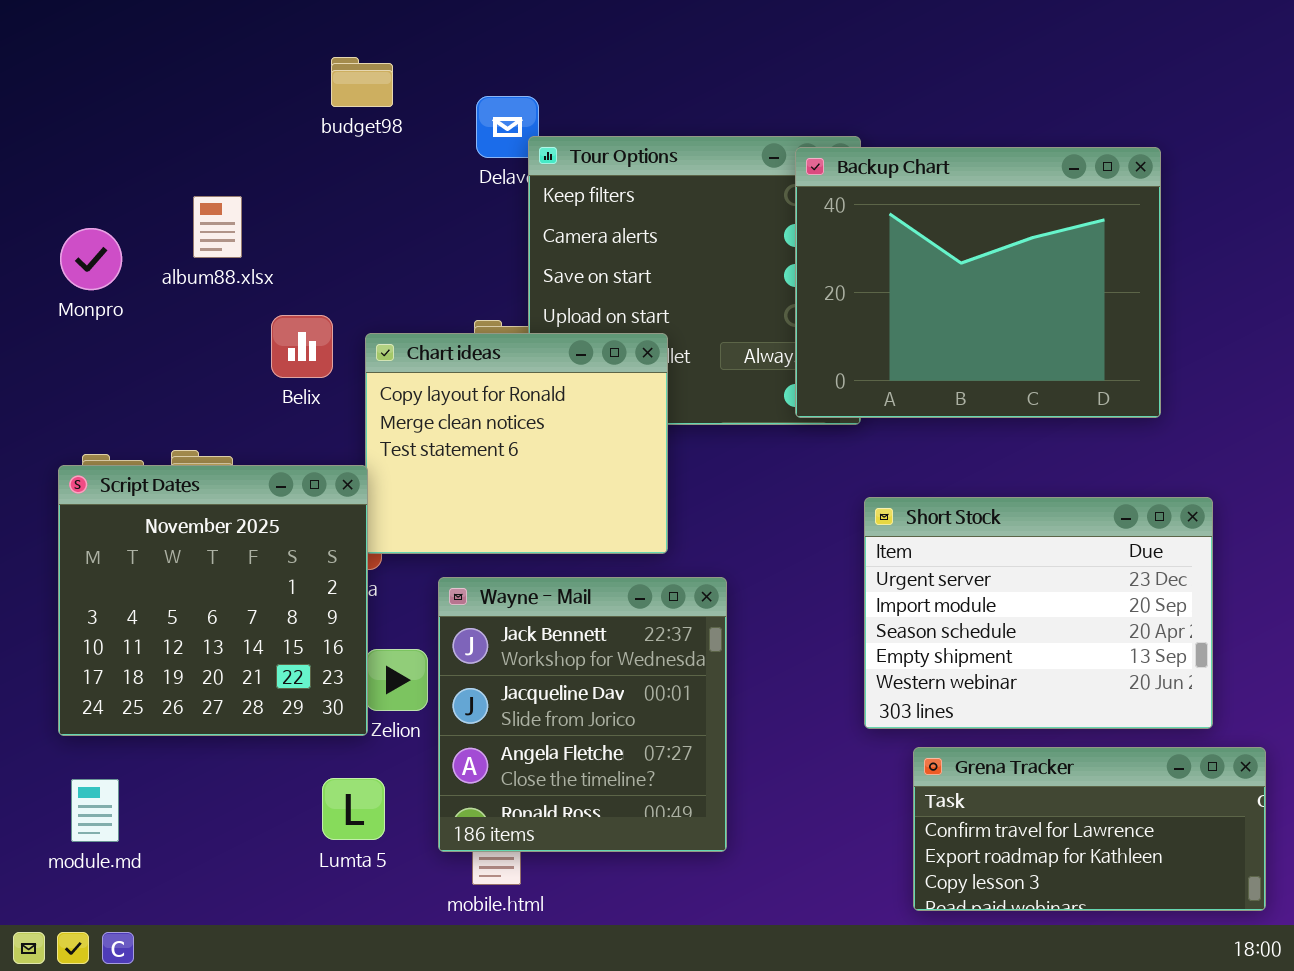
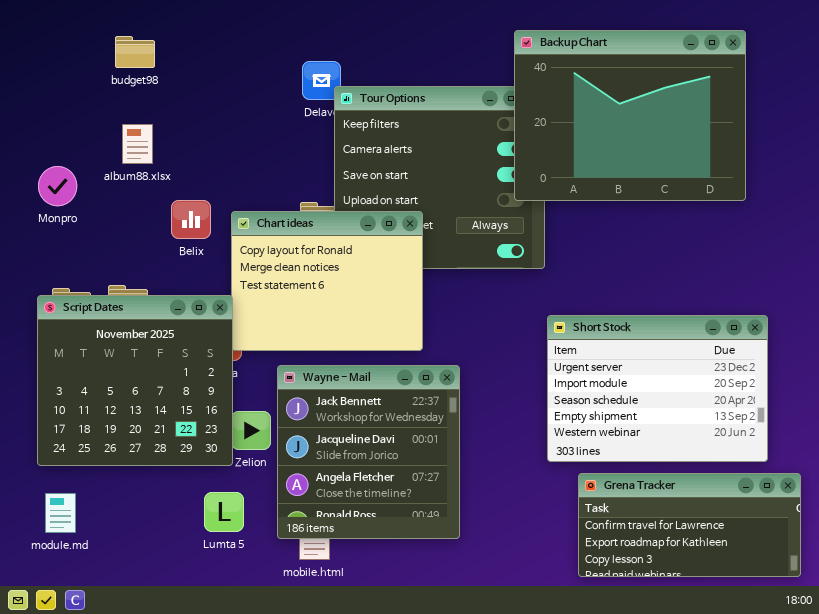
budget98: [331,57,393,107] -> [115,36,155,68], moved
Backup Chart: [795,147,1161,418] -> [514,30,746,201], moved
Monpro: [60,228,122,290] -> [38,166,77,206], moved

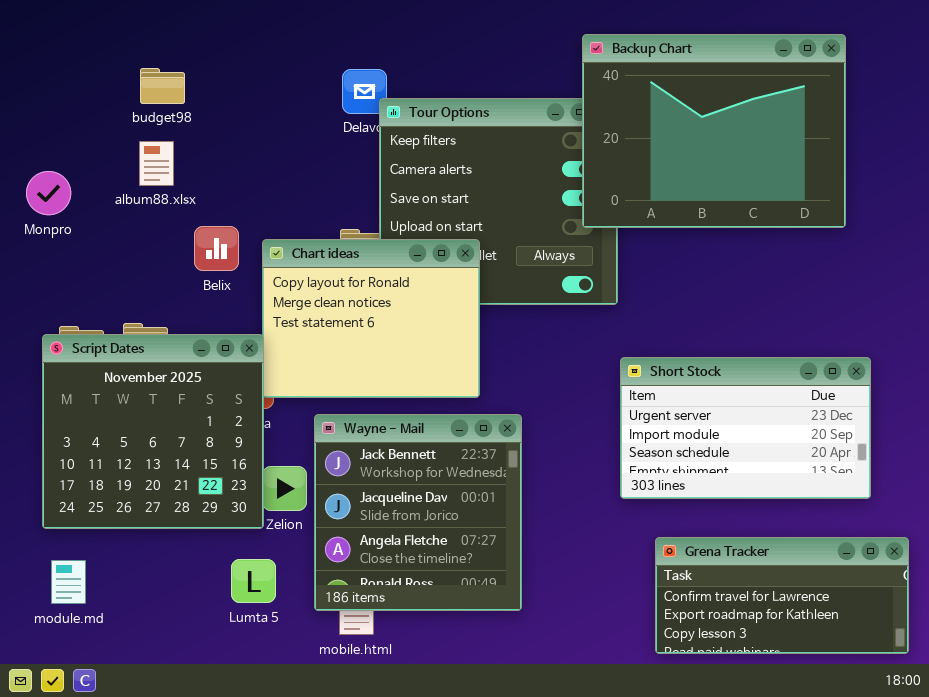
budget98: [115,36,155,68] -> [140,68,185,104], moved
Monpro: [38,166,77,206] -> [26,171,71,215], moved
Short Stock: [547,315,768,462] -> [620,357,871,499], resized

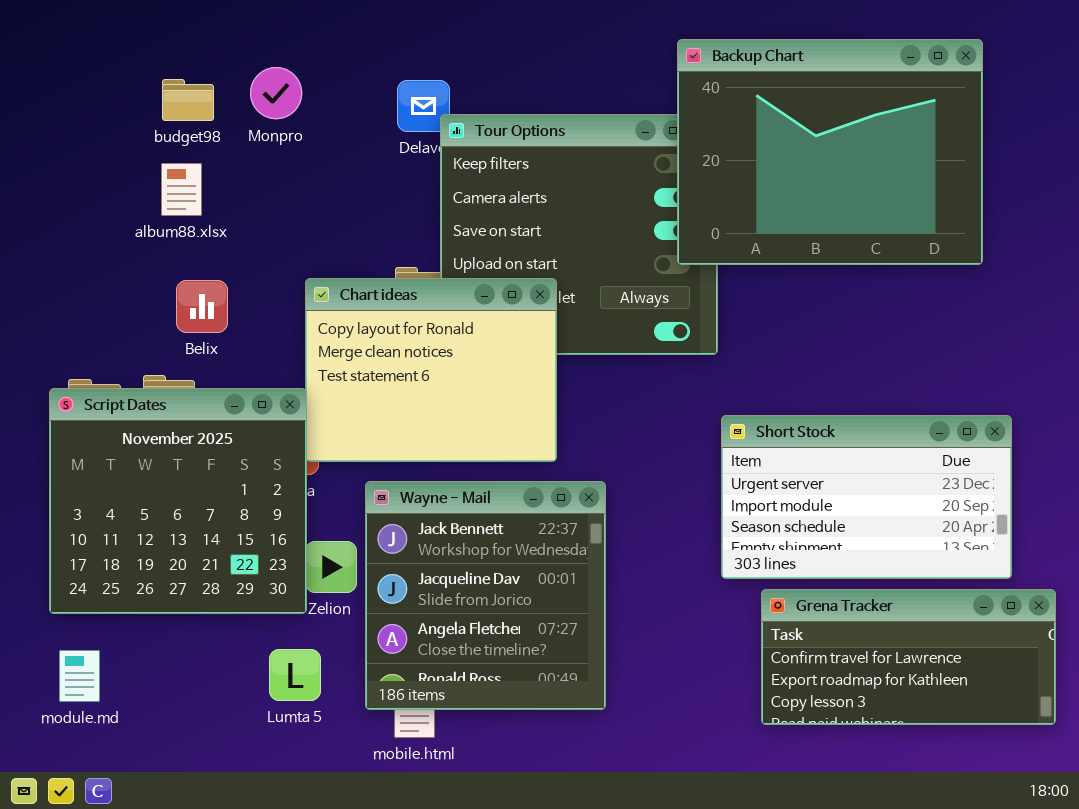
Monpro: [26,171,71,215] -> [250,67,302,119], moved
Belix: [194,226,239,271] -> [176,280,228,333], moved
Grena Tracker: [655,537,909,654] -> [761,589,1056,725], moved

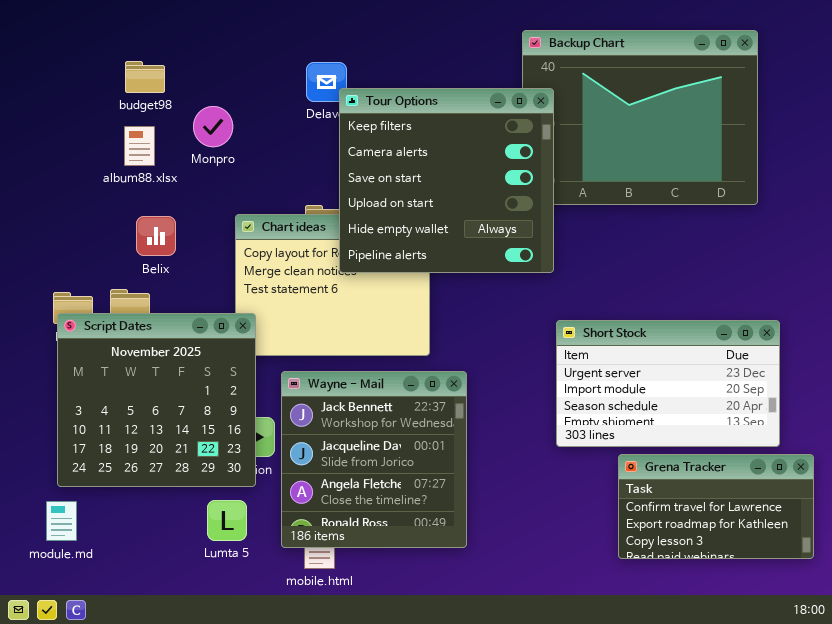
Monpro: [250,67,302,119] -> [193,106,233,147], moved
Tour Options: [440,114,718,355] -> [339,88,554,273], raised
Script Dates: [49,388,307,614] -> [57,313,256,487], moved
Grena Tracker: [761,589,1056,725] -> [618,454,814,559], resized

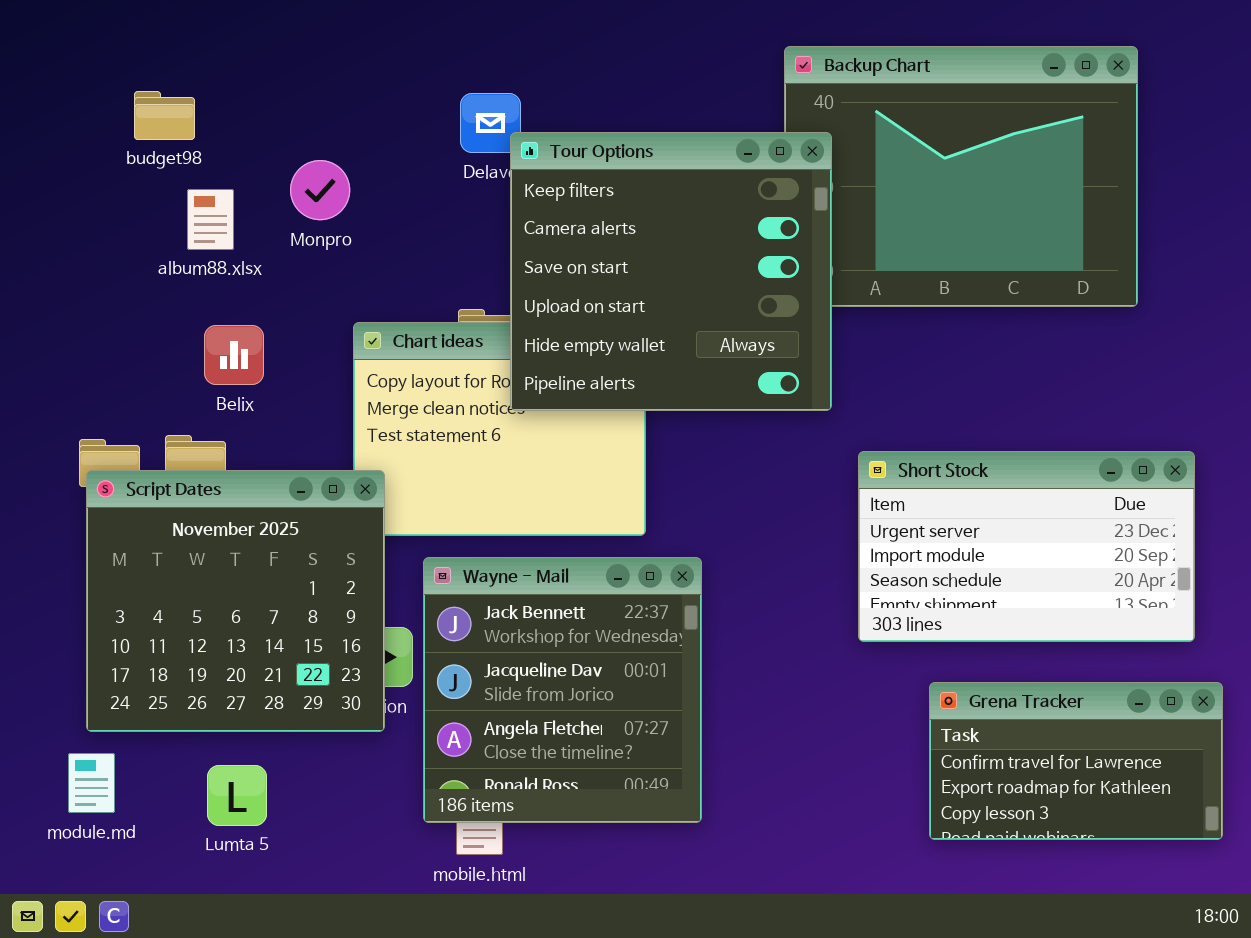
budget98: [125,61,165,93] -> [134,91,195,140], moved
Short Stock: [556,320,780,447] -> [858,451,1195,642], moved
Lumta 5: [207,500,247,541] -> [207,765,267,826], moved

